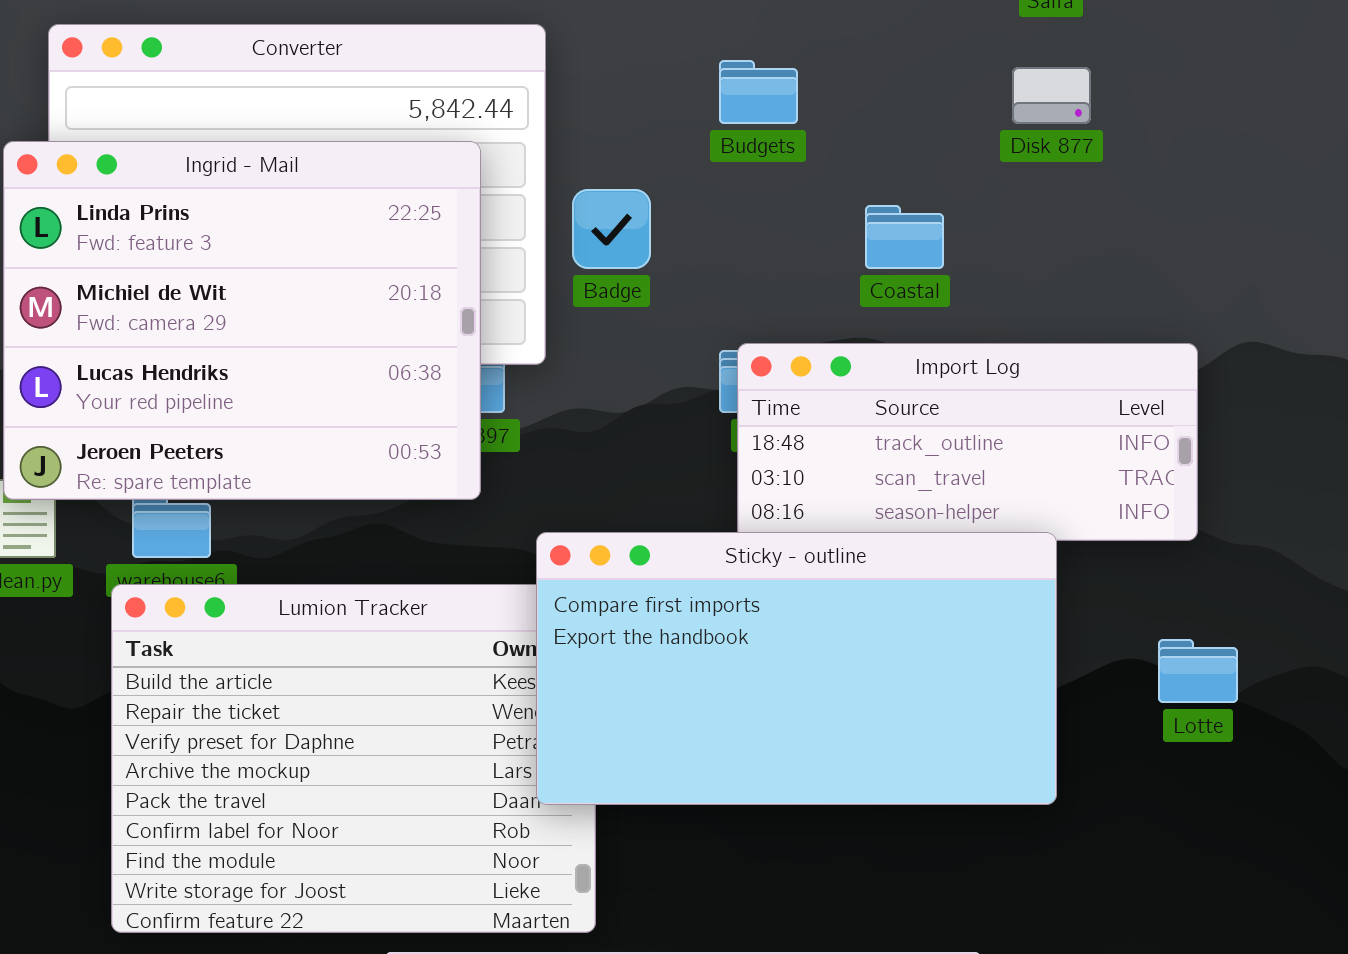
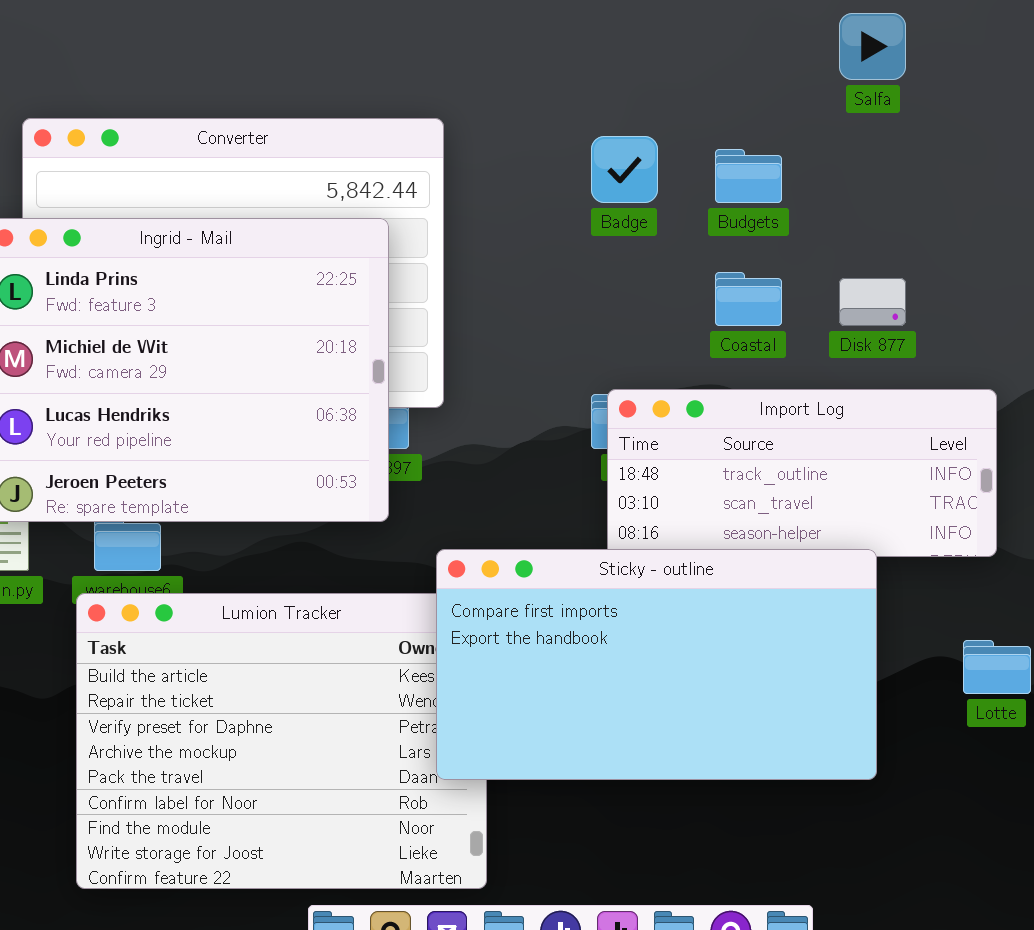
Budgets: [719,60,798,124] -> [715,149,782,203], moved
Disk 877: [1012,67,1091,124] -> [839,278,906,326], moved
Badge: [572,189,651,269] -> [591,136,658,203], moved

